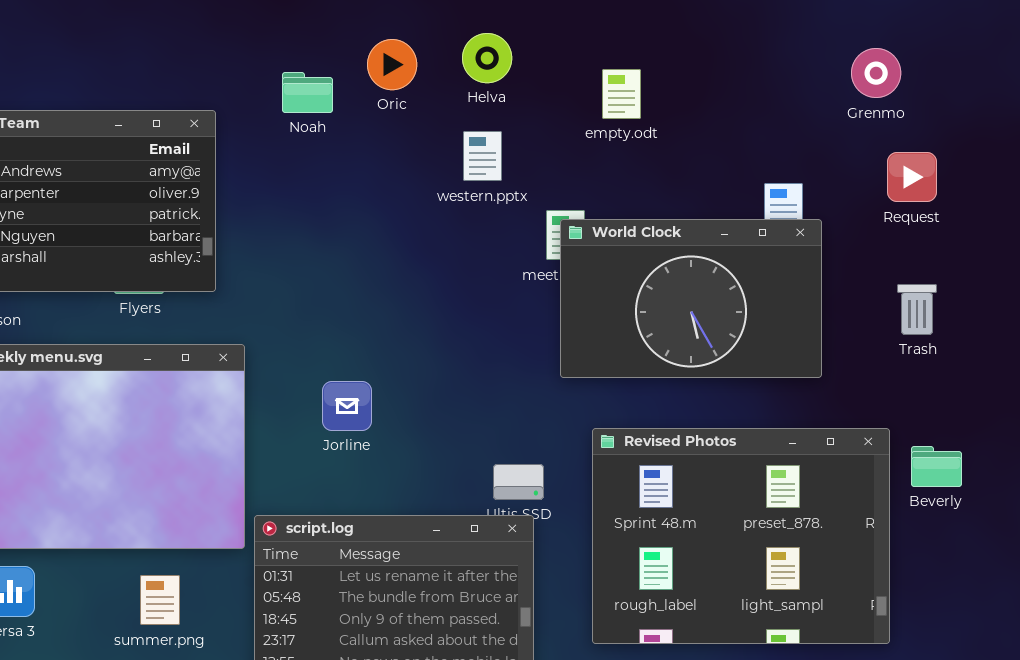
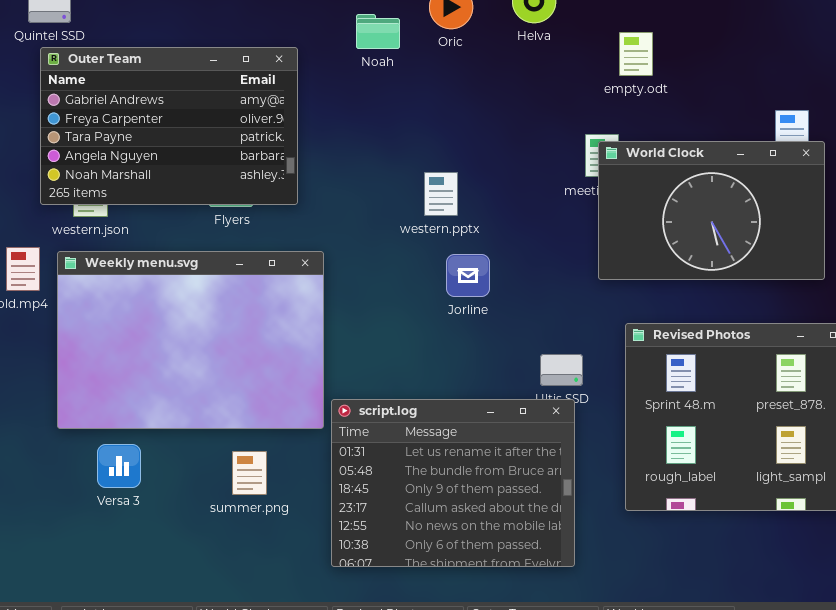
empty.odt: [602,69,641,119] -> [619,32,653,76], moved
western.pptx: [463,131,502,181] -> [424,172,458,216], moved
Jorline: [322,381,372,431] -> [446,254,490,297], moved

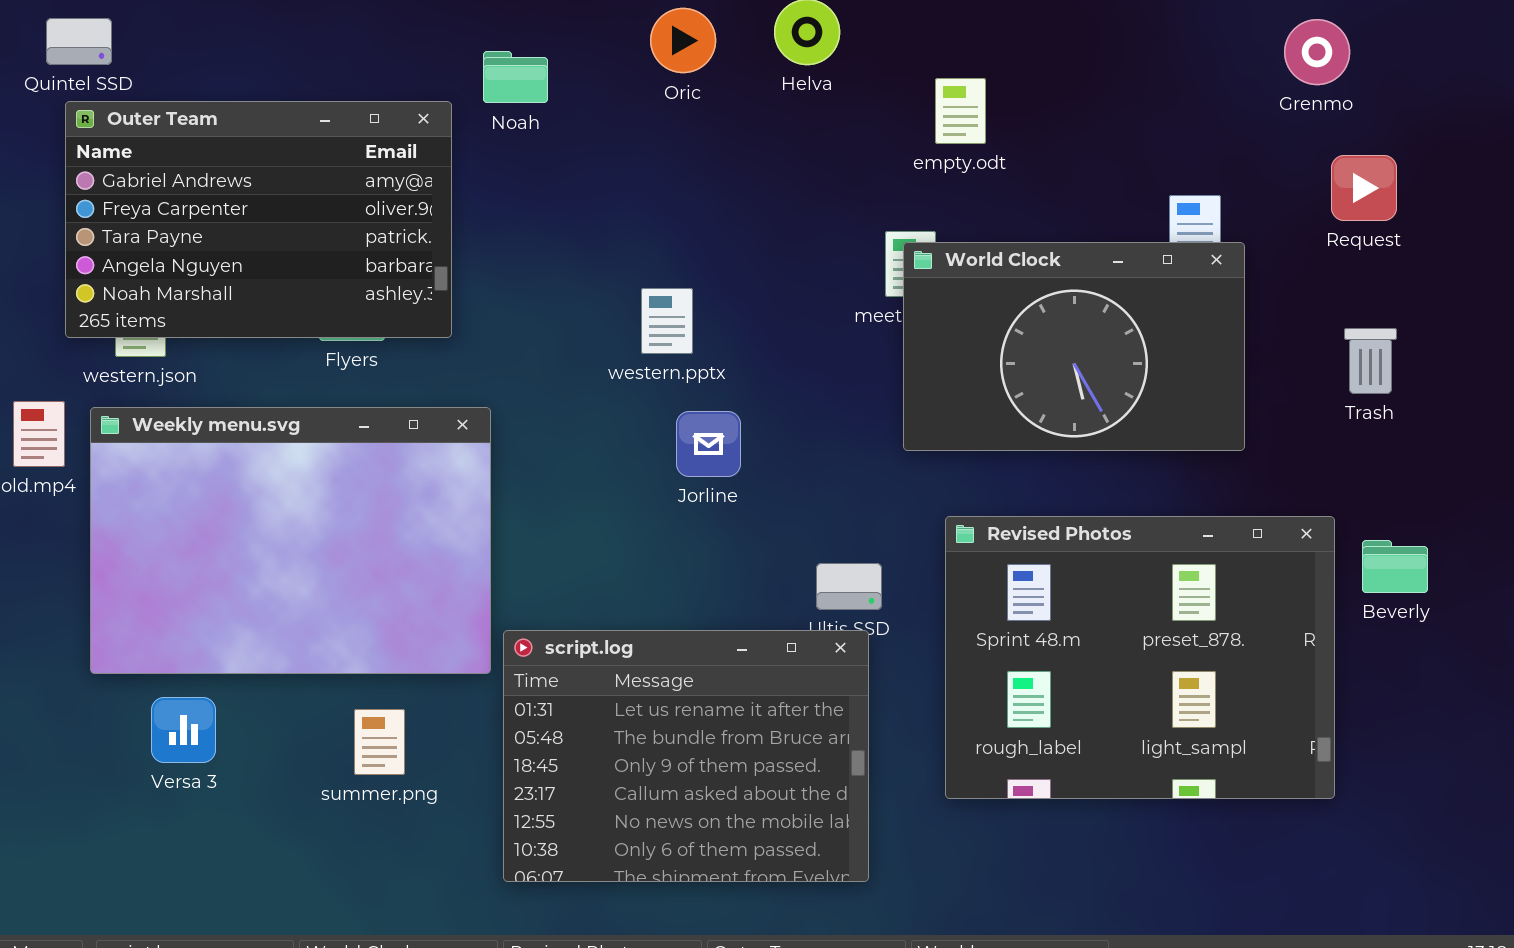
Noah: [356,14,400,49] -> [483,51,548,103], moved

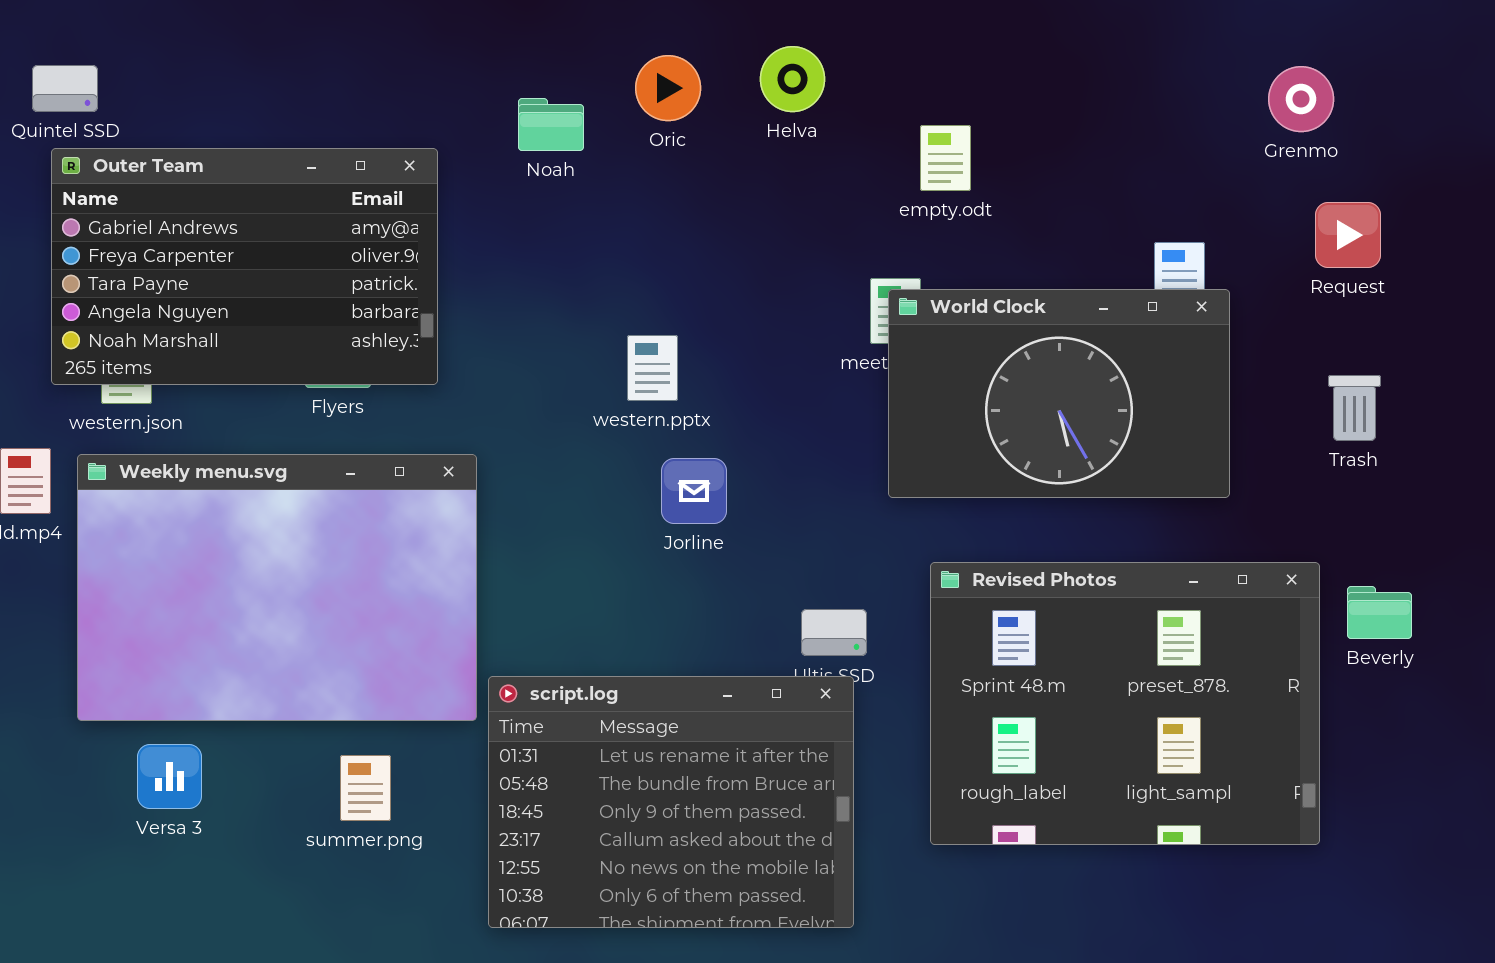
Noah: [483,51,548,103] -> [518,98,584,151], moved

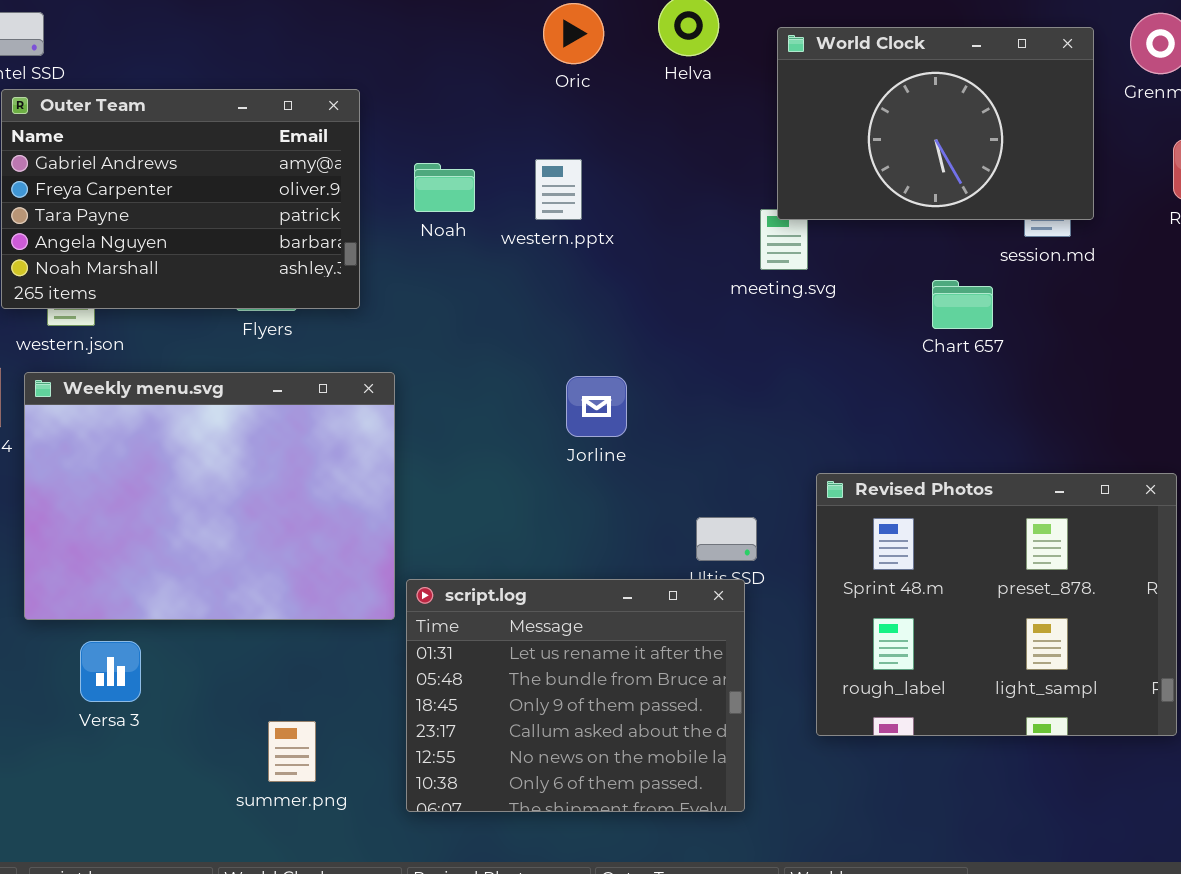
Noah: [518,98,584,151] -> [414,163,475,212], moved
World Clock: [888,289,1230,498] -> [777,27,1094,220], moved
western.pptx: [627,335,678,401] -> [535,159,582,220], moved
summer.png: [340,755,391,821] -> [268,721,316,782], moved

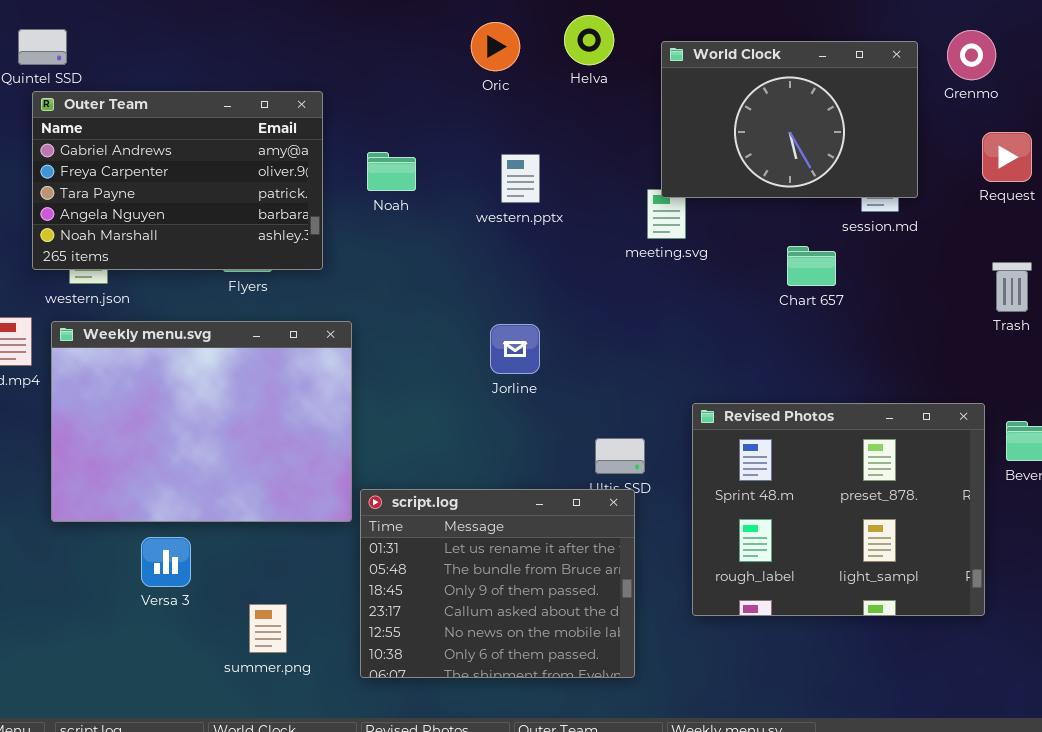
western.pptx: [535,159,582,220] -> [501,154,540,203], moved
Versa 3: [80,641,141,702] -> [141,537,191,587], moved

